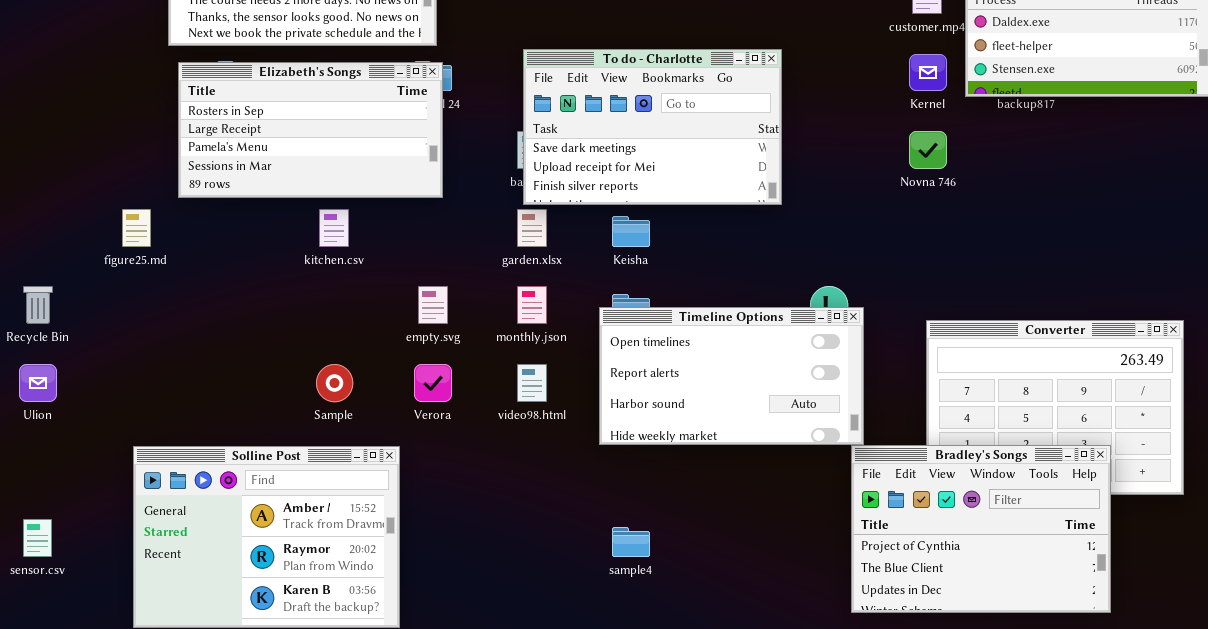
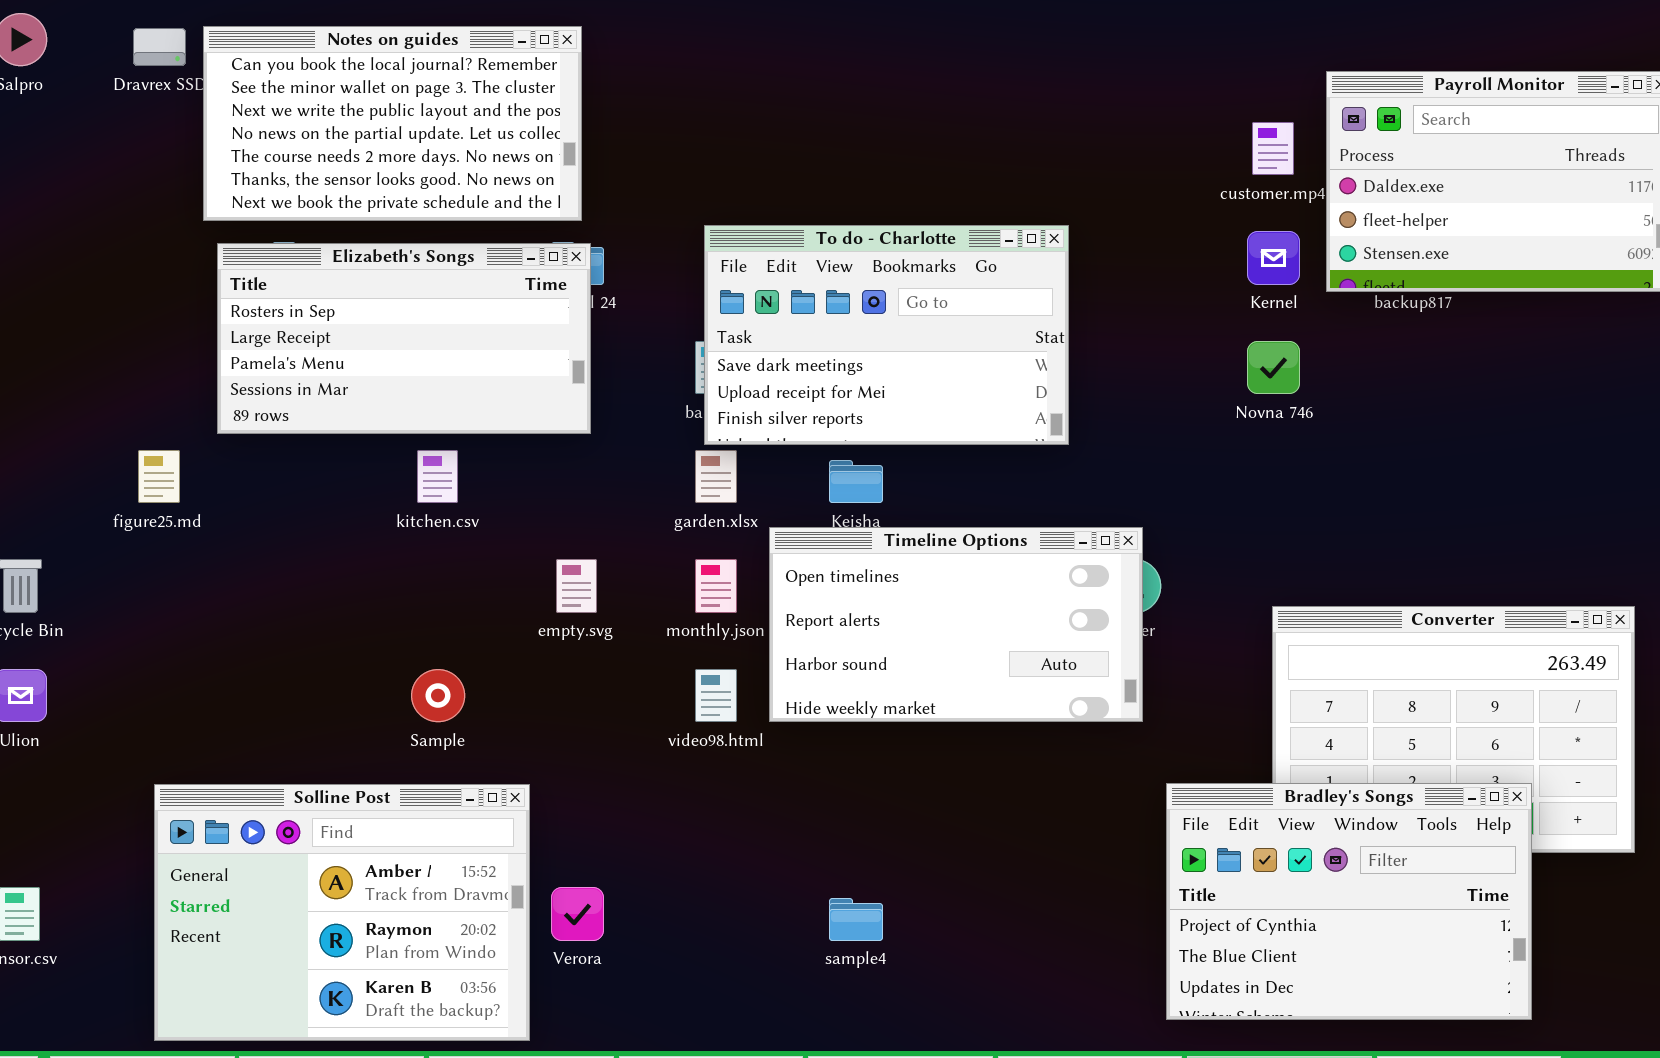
Timeline Options: [599,307,864,445] -> [769,527,1143,722], moved
Verora: [414,364,452,402] -> [551,887,604,941], moved

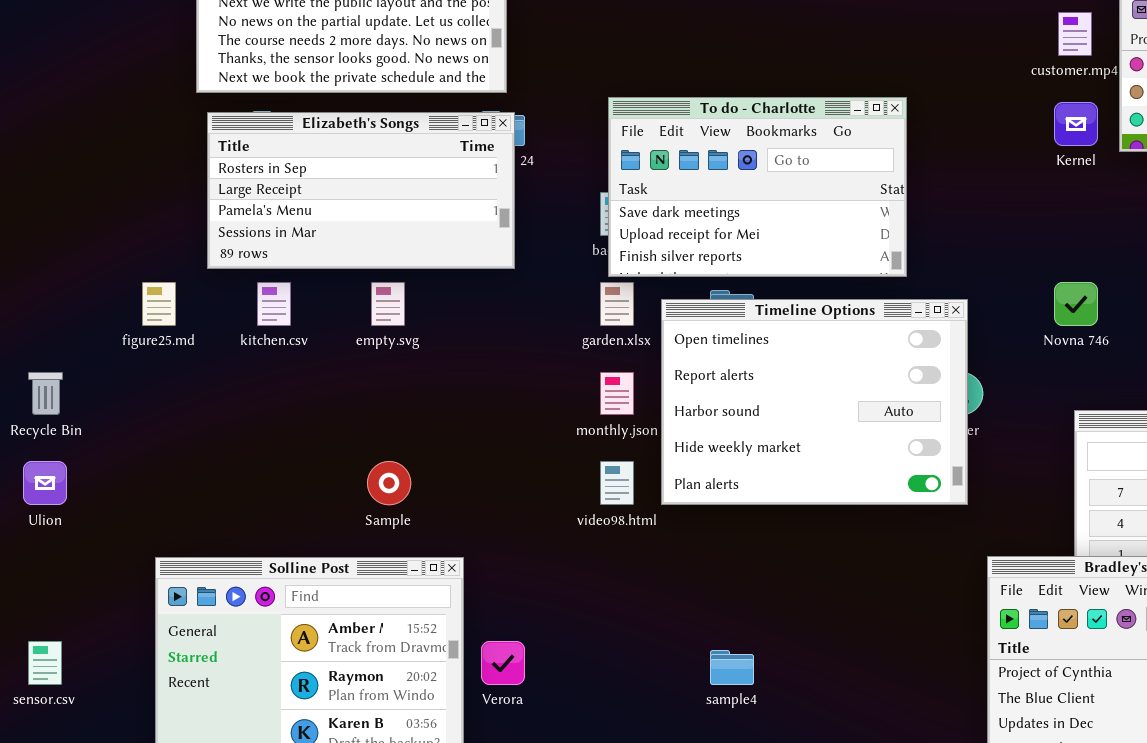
Novna 746: [1247,341,1300,394] -> [1054,282,1098,326], moved
kitchen.csv: [417,450,458,503] -> [257,282,291,326], moved
Timeline Options: [769,527,1143,722] -> [661,299,968,505], resized
empty.svg: [556,559,597,613] -> [371,282,405,326], moved

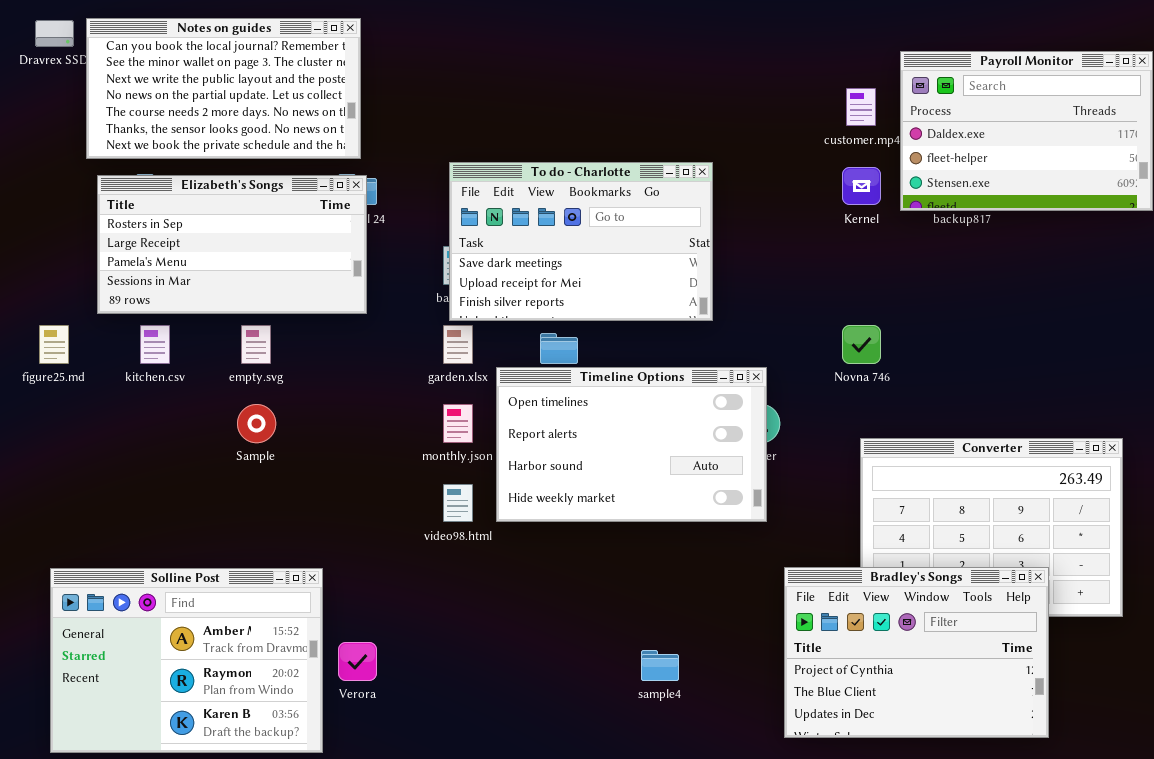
Timeline Options: [661,299,968,505] -> [496,367,767,522], resized
Sample: [367,461,411,505] -> [237,404,276,443], moved
sample4: [710,650,754,685] -> [641,650,679,681], moved

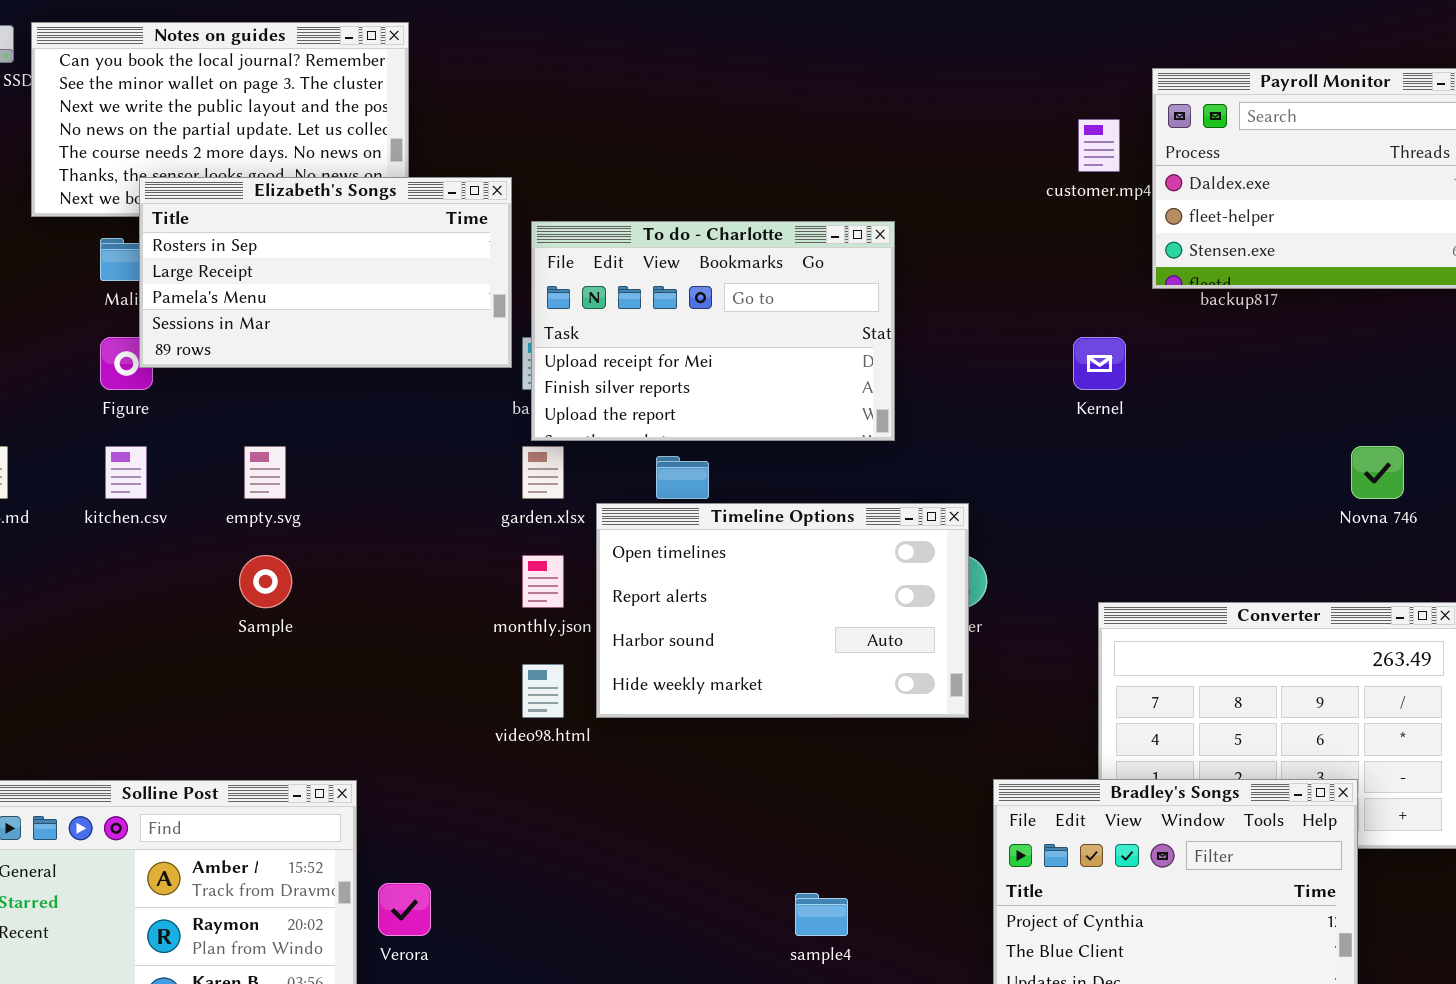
To do - Charlotte: [449,162,713,321] -> [531,221,895,441], scrolled down 1 row
Kernel: [842,167,881,205] -> [1073,337,1126,390], moved
Elizabeth's Songs: [97,175,367,314] -> [139,177,512,368], moved
Novna 746: [842,325,881,364] -> [1351,446,1404,499], moved

